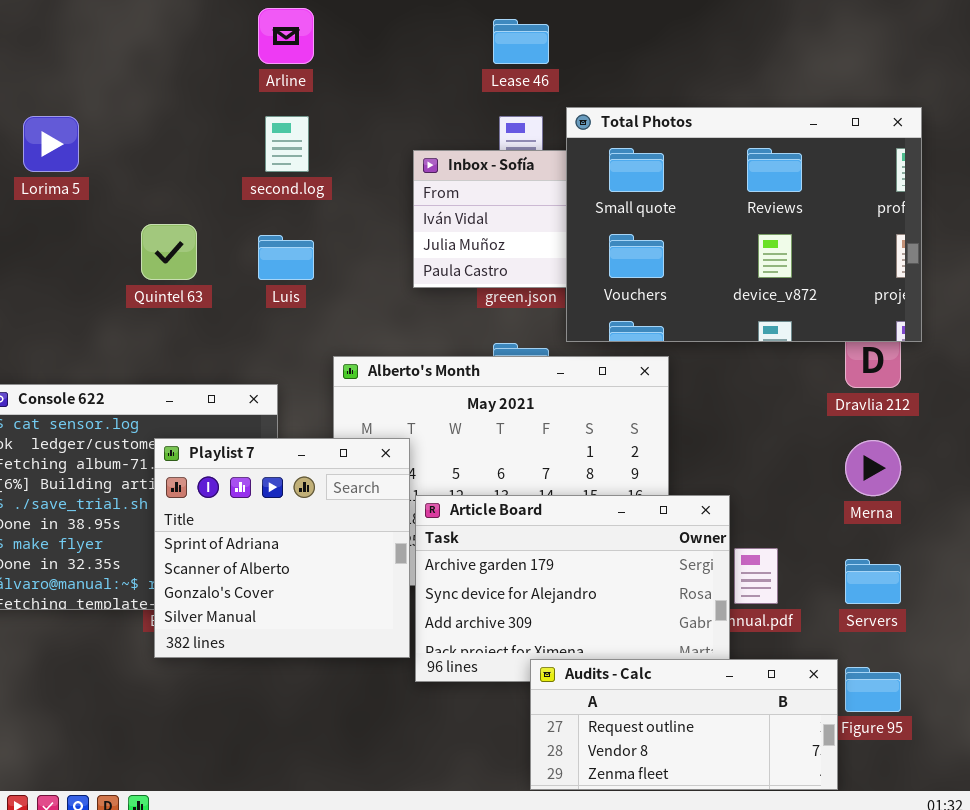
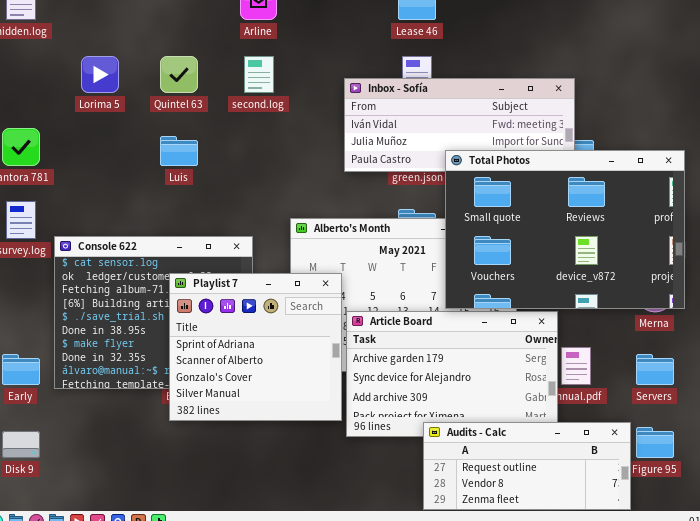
Total Photos: [566,107,922,342] -> [445,150,685,309], moved
Quintel 63: [141,224,197,280] -> [160,56,198,93], moved
Luis: [258,235,314,280] -> [160,136,198,166], moved

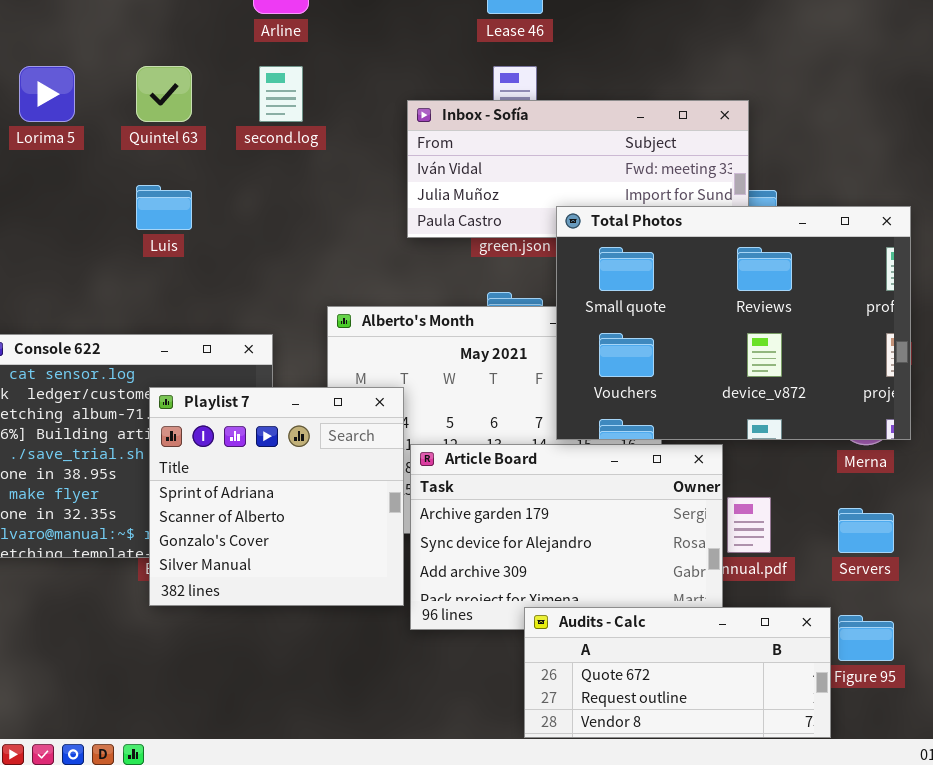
Audits - Calc: [423,422,631,510] -> [524,607,831,738], scrolled up 1 row

